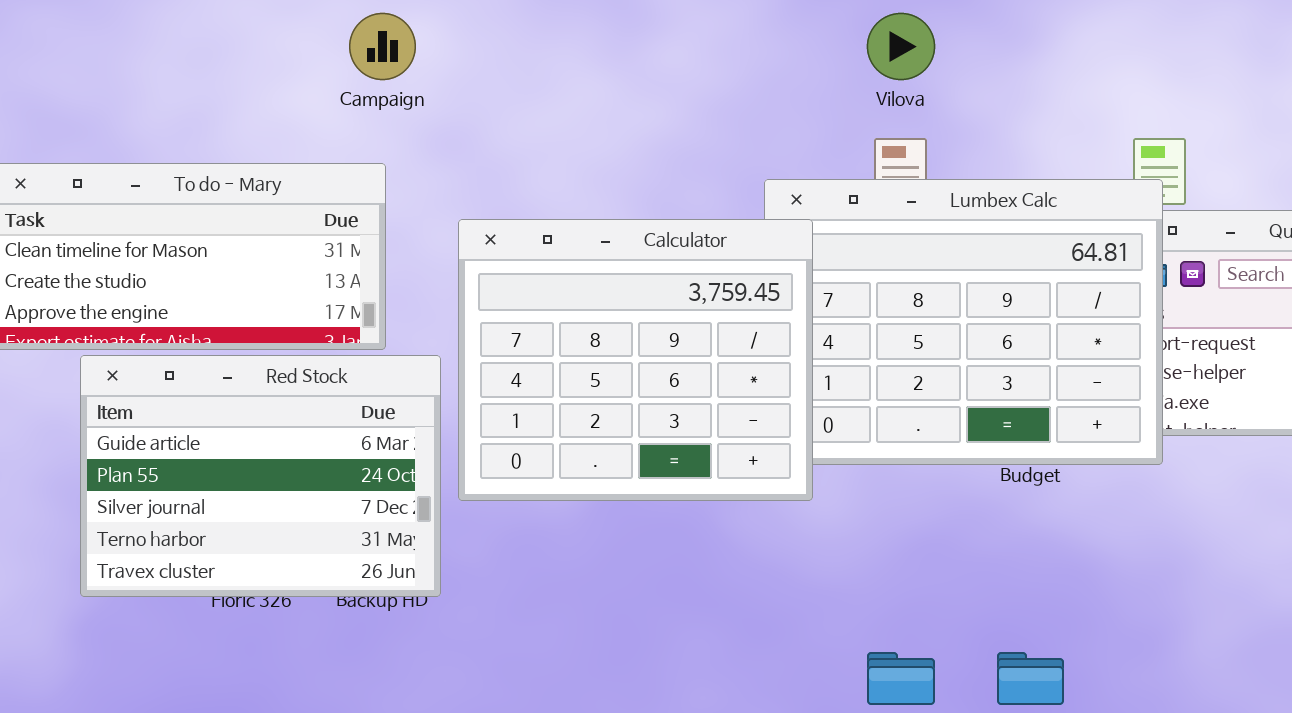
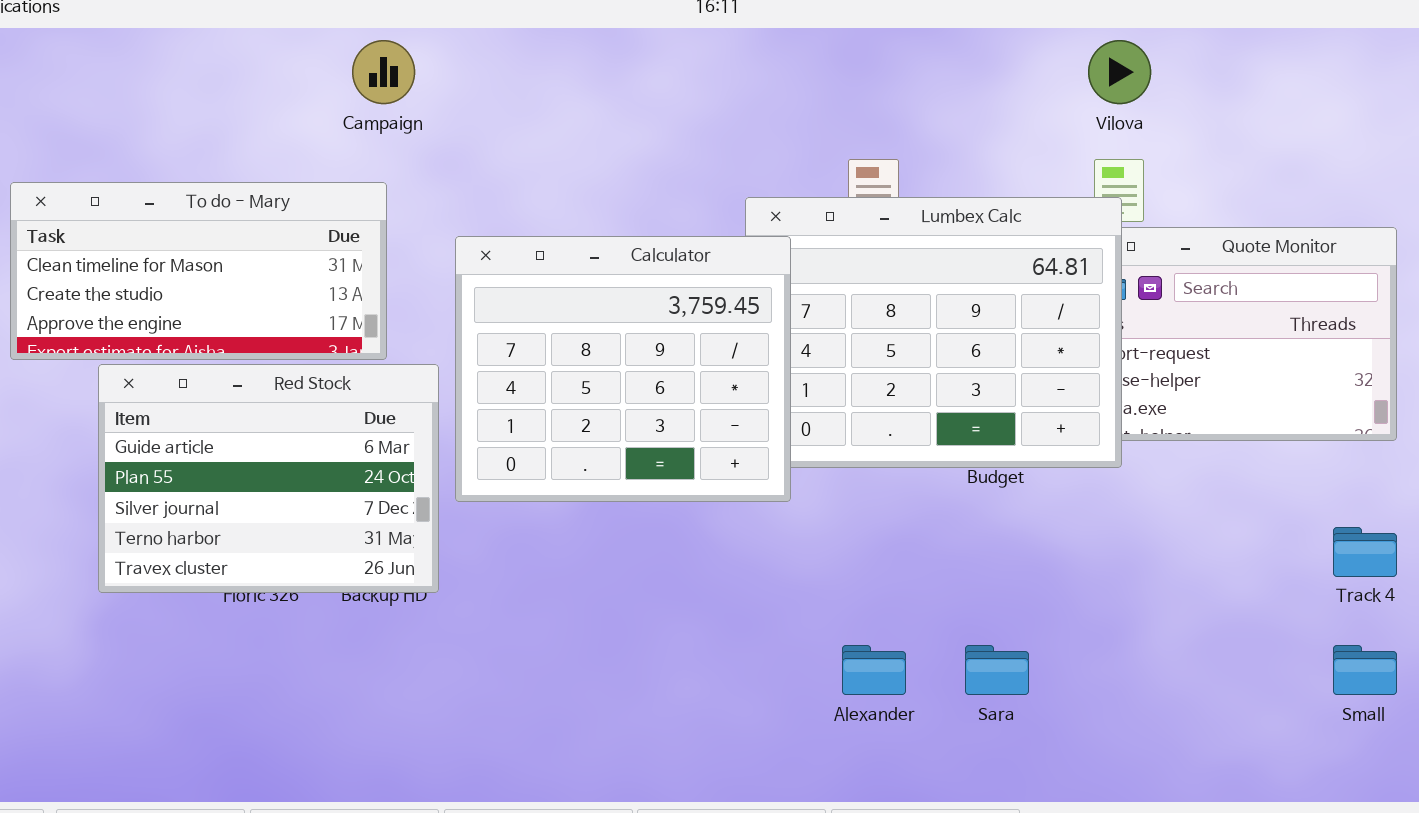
Vilova: [867,13,935,80] -> [1088,40,1151,104], moved

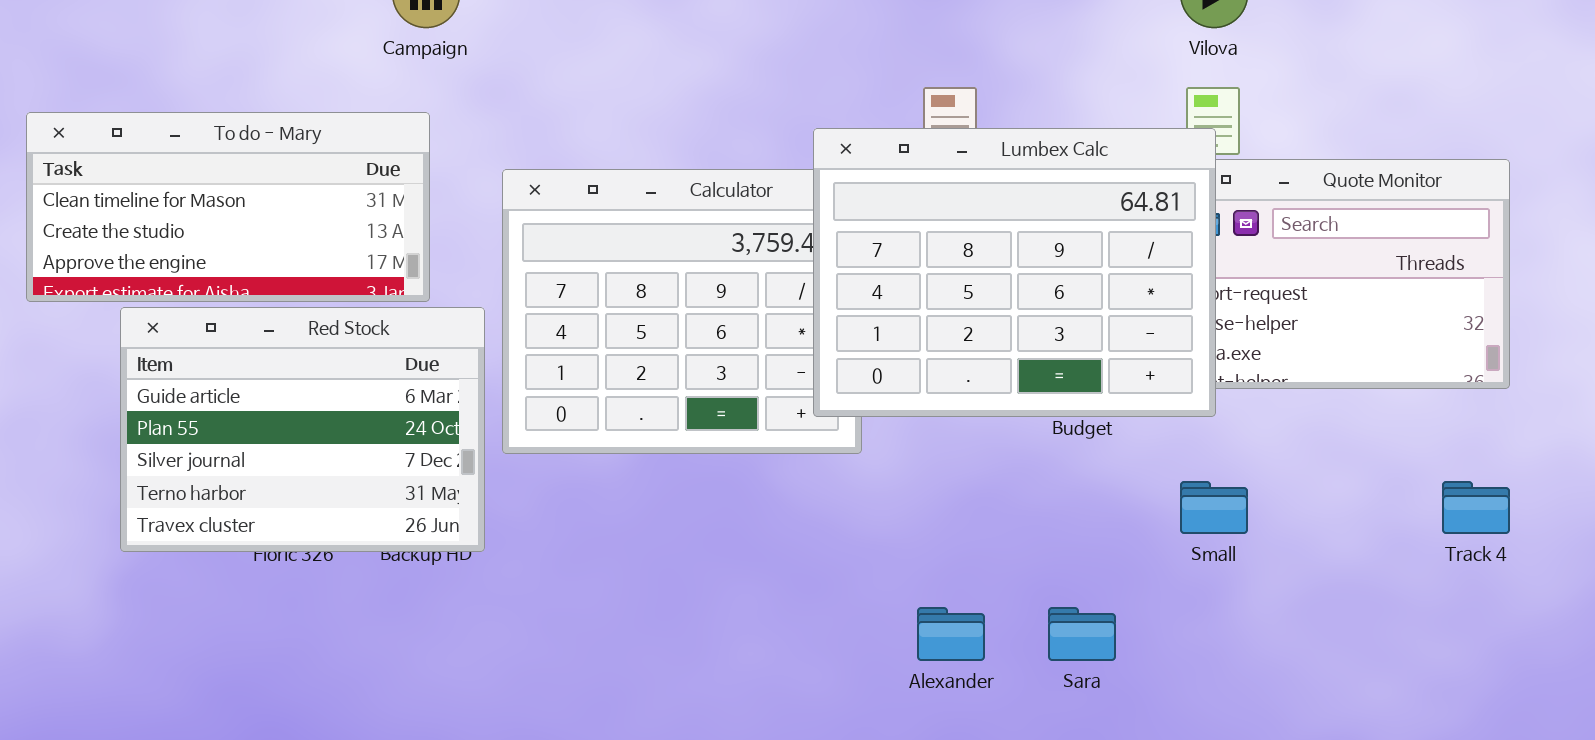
Lumbex Calc: [745,197,1122,468] -> [813,128,1216,417], raised
Small: [1333,645,1397,695] -> [1180,481,1248,534], moved

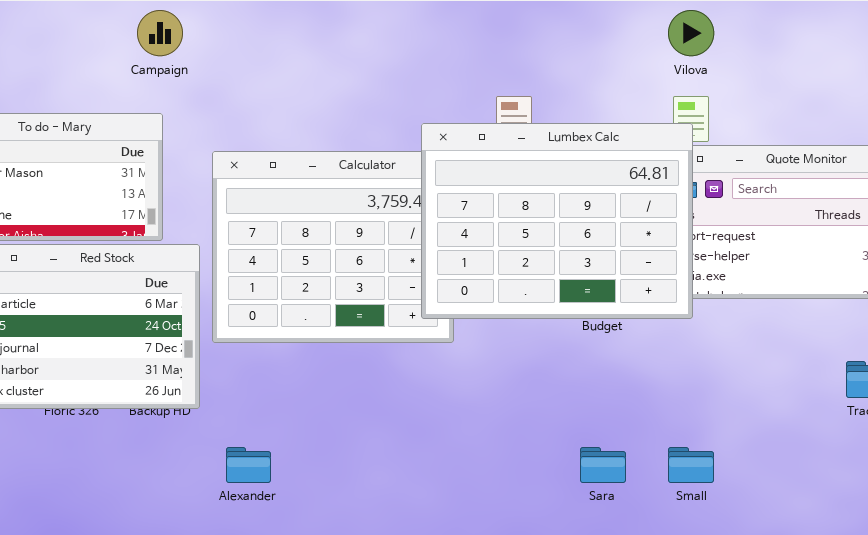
Small: [1180,481,1248,534] -> [668,447,714,483], moved
Alexander: [917,607,985,661] -> [226,447,271,483], moved

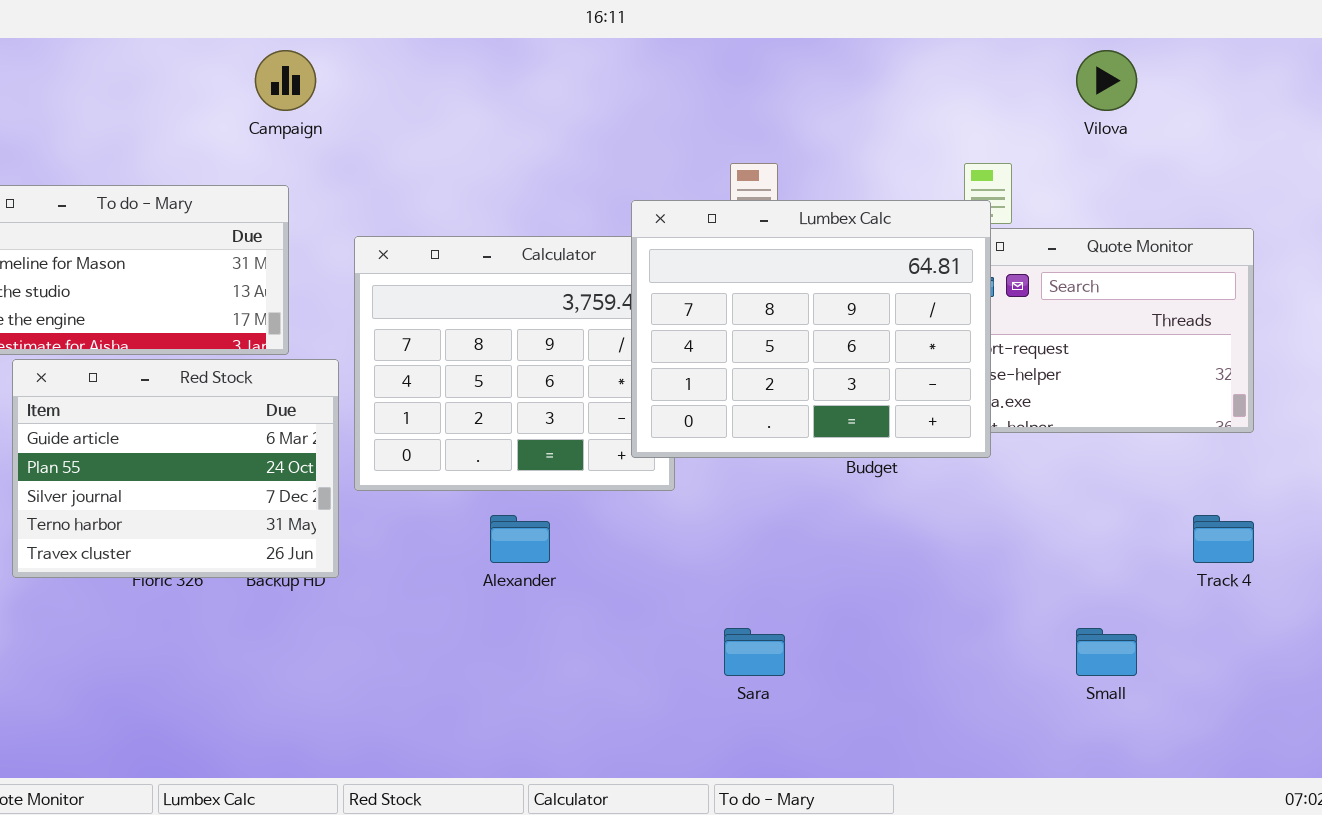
Vilova: [668,10,714,56] -> [1076,50,1137,111], moved
Alexander: [226,447,271,483] -> [490,515,550,563], moved
Sara: [580,447,626,483] -> [724,628,785,676], moved
Small: [668,447,714,483] -> [1076,628,1137,676], moved

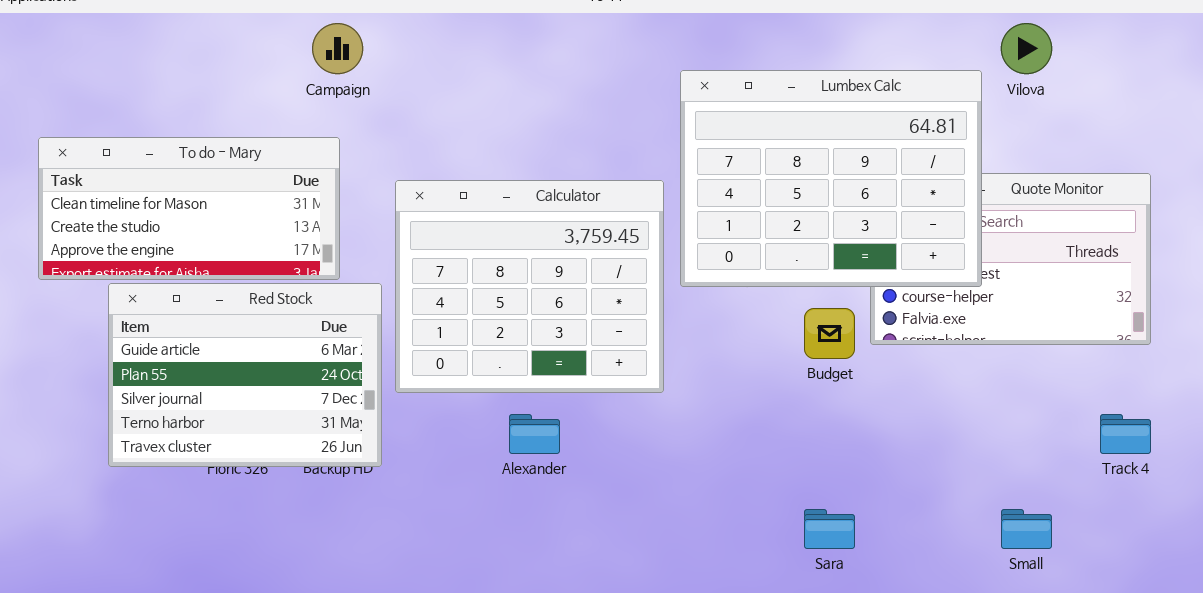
Lumbex Calc: [631,200,991,458] -> [680,70,982,287], moved
Sara: [724,628,785,676] -> [804,509,855,549], moved

